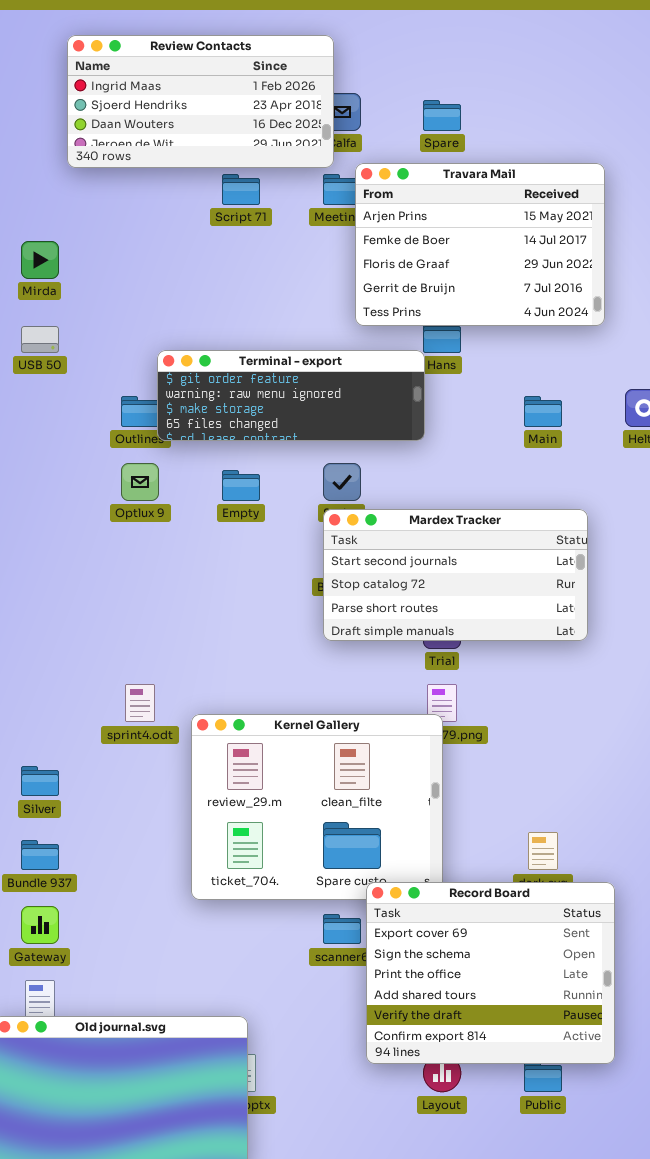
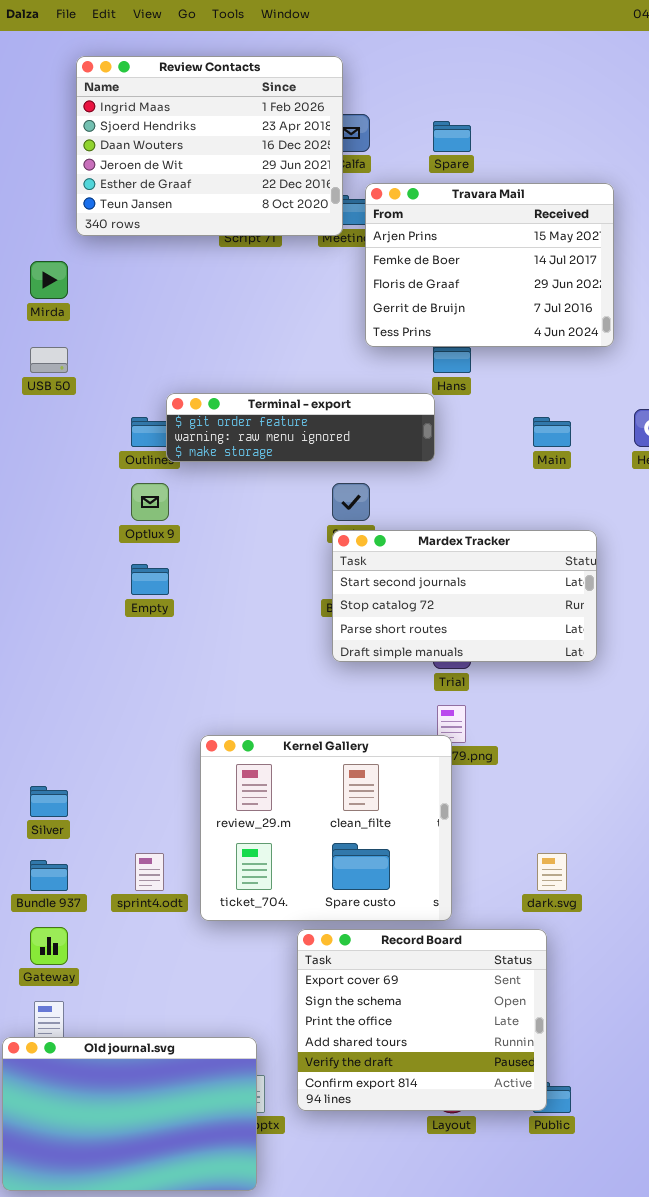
Review Contacts: [67,35,334,168] -> [76,56,343,236], resized
Terminal - export: [157,350,425,441] -> [166,393,435,462], resized
Empty: [222,470,260,501] -> [131,564,169,595], moved
sprint4.odt: [125,684,155,722] -> [135,853,164,891], moved
Record Board: [366,882,615,1064] -> [297,929,547,1111], moved

